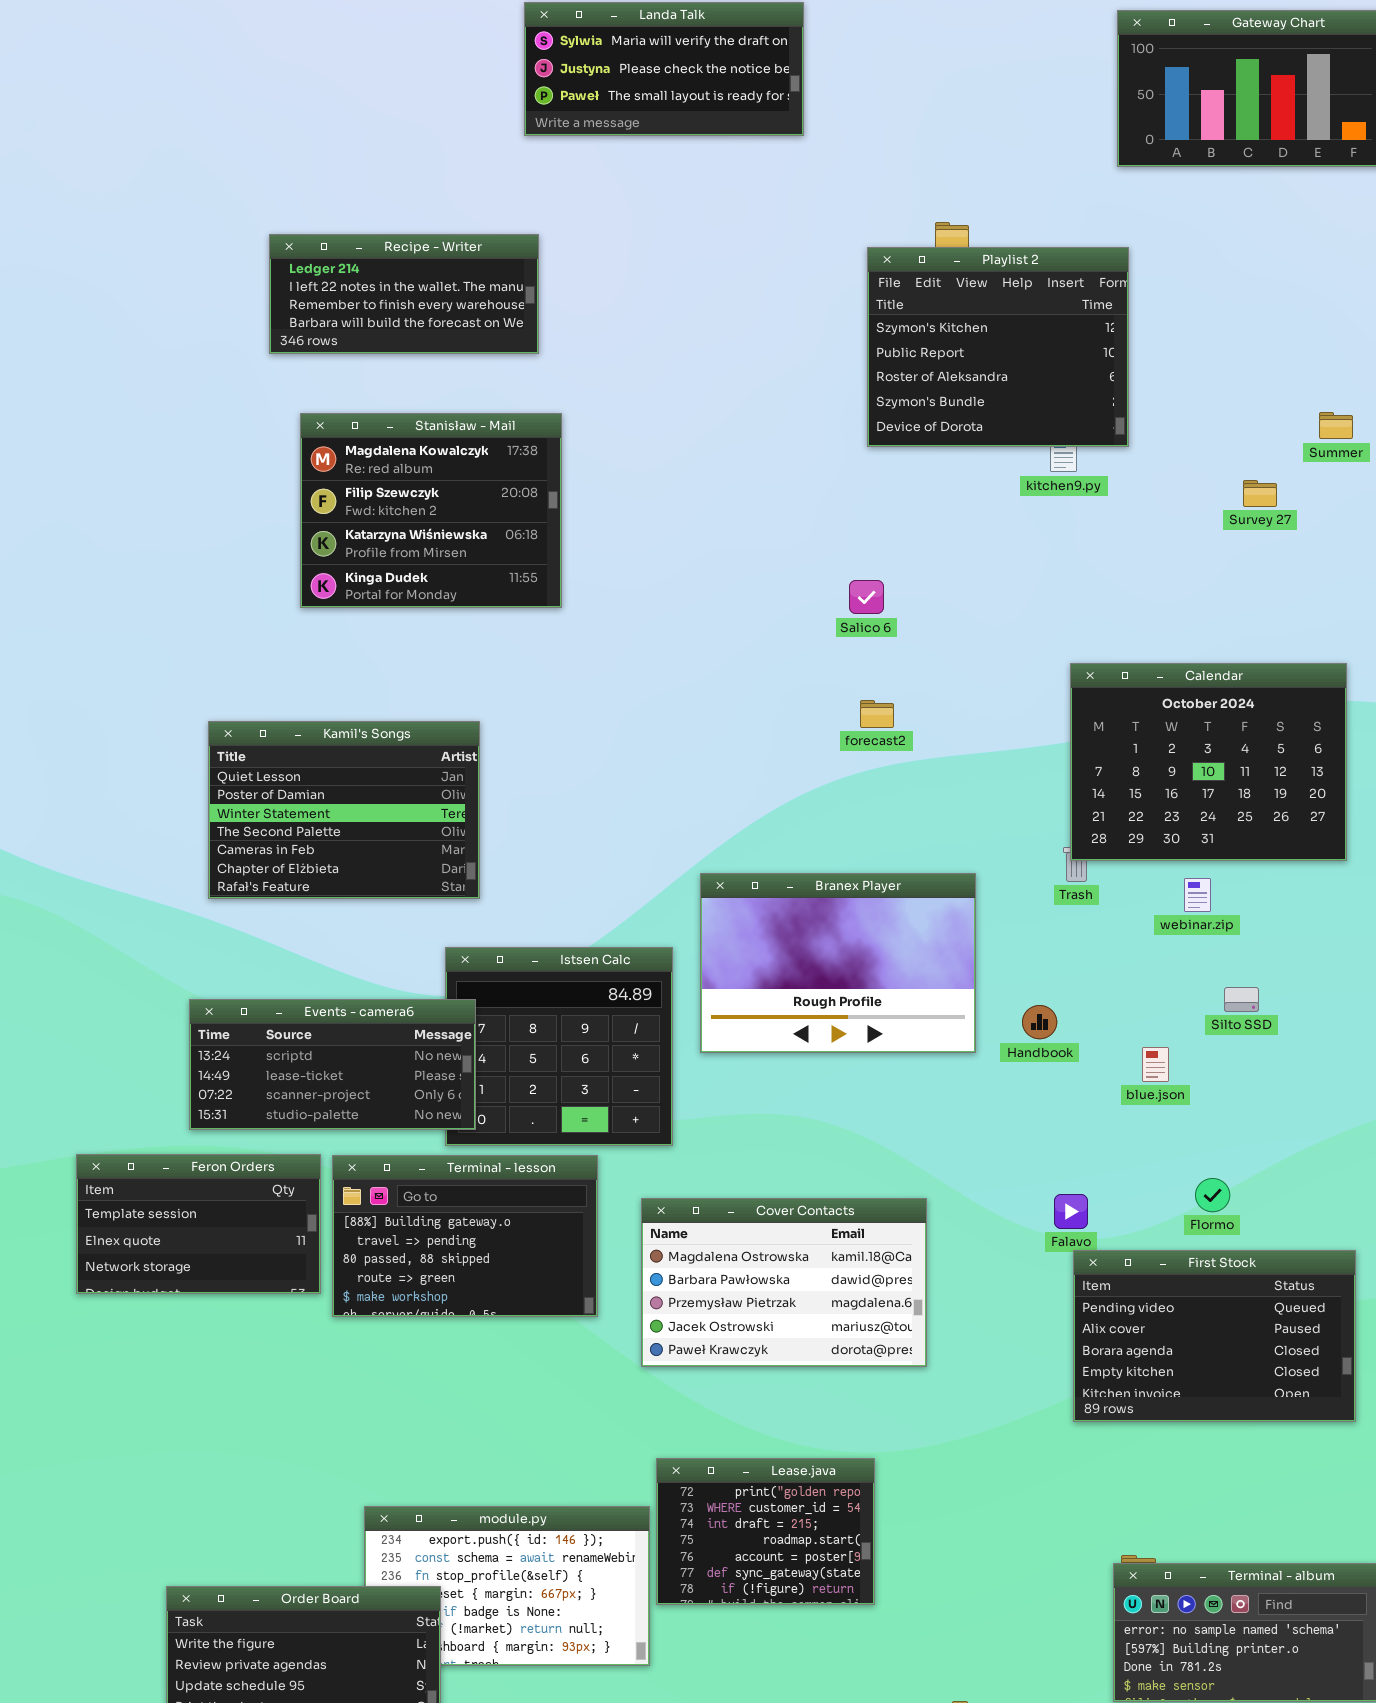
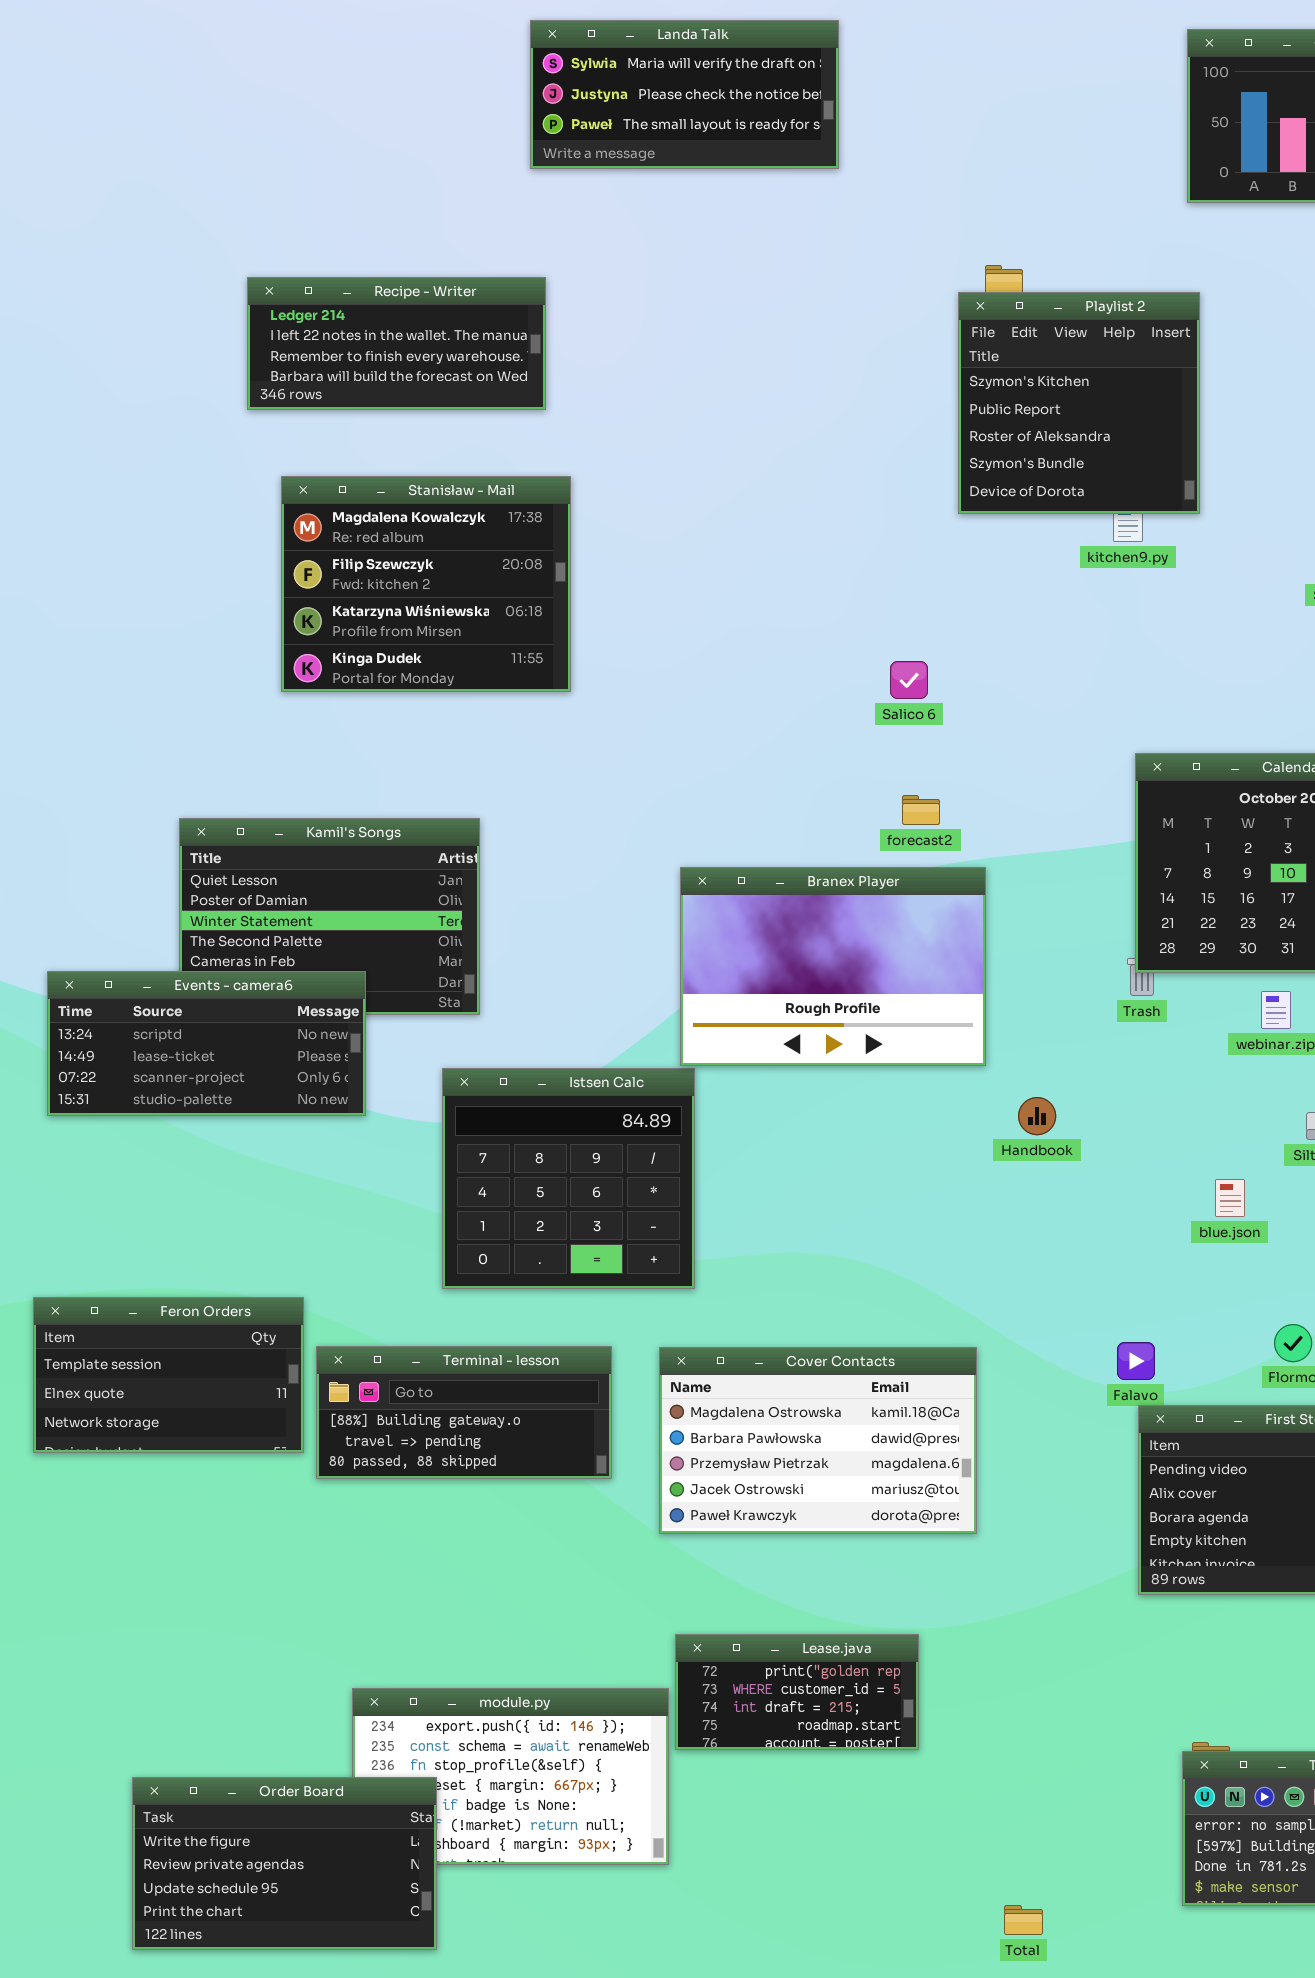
Playlist 2: [867,247,1129,447] -> [958,292,1200,514], resized
Branex Player: [700,873,976,1053] -> [680,867,986,1066], moved
Events - camera6: [189,999,476,1130] -> [47,971,366,1116], moved
Handbook: [1022,1005,1057,1039] -> [1018,1097,1056,1135], moved
Terminal - lesson: [332,1155,598,1317] -> [316,1346,612,1479], resized
Lease.java: [656,1458,875,1605] -> [675,1634,919,1750], resized

